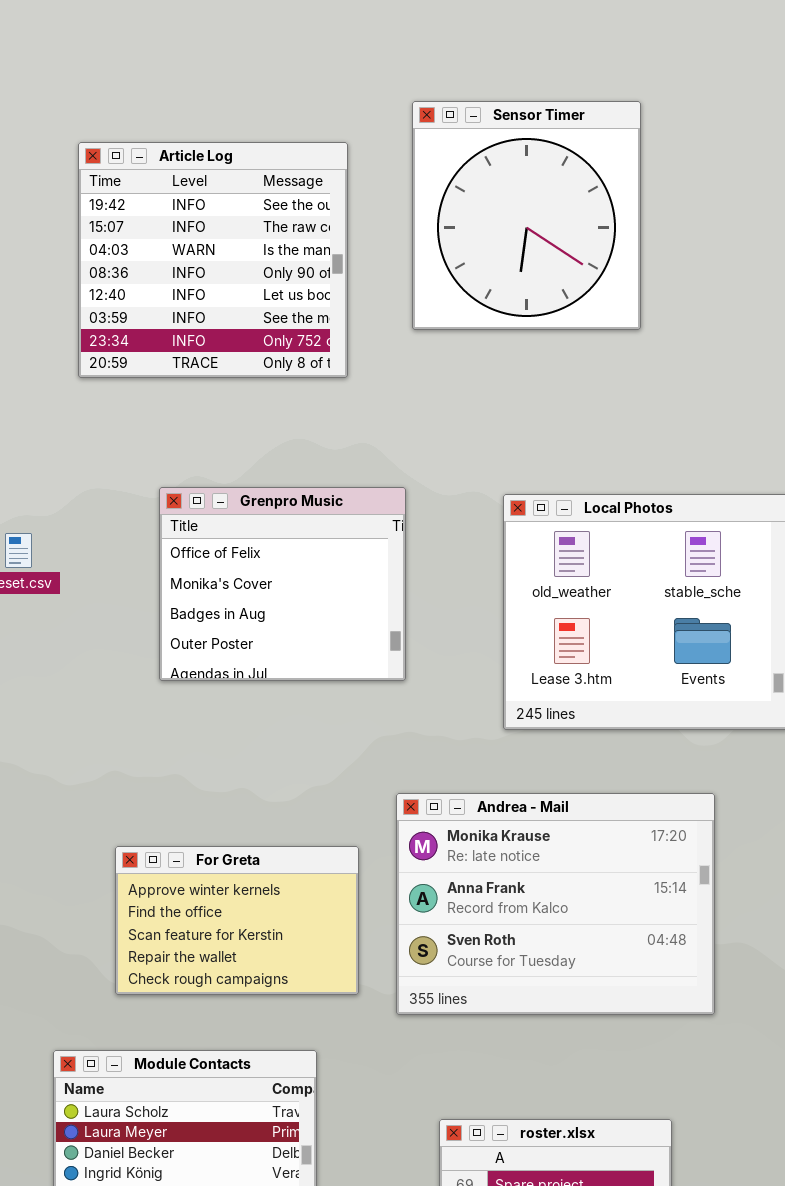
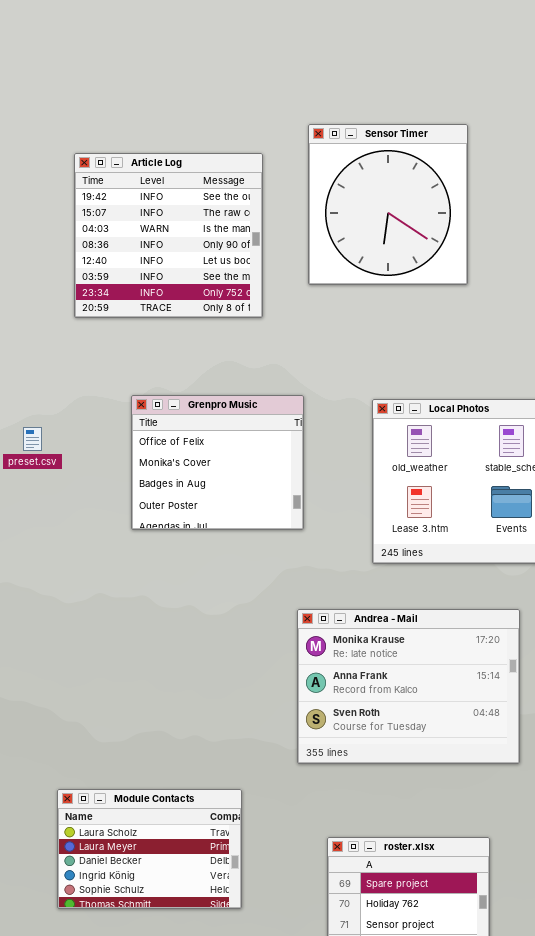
For Greta: [115,846,359,995] -> none, closed

